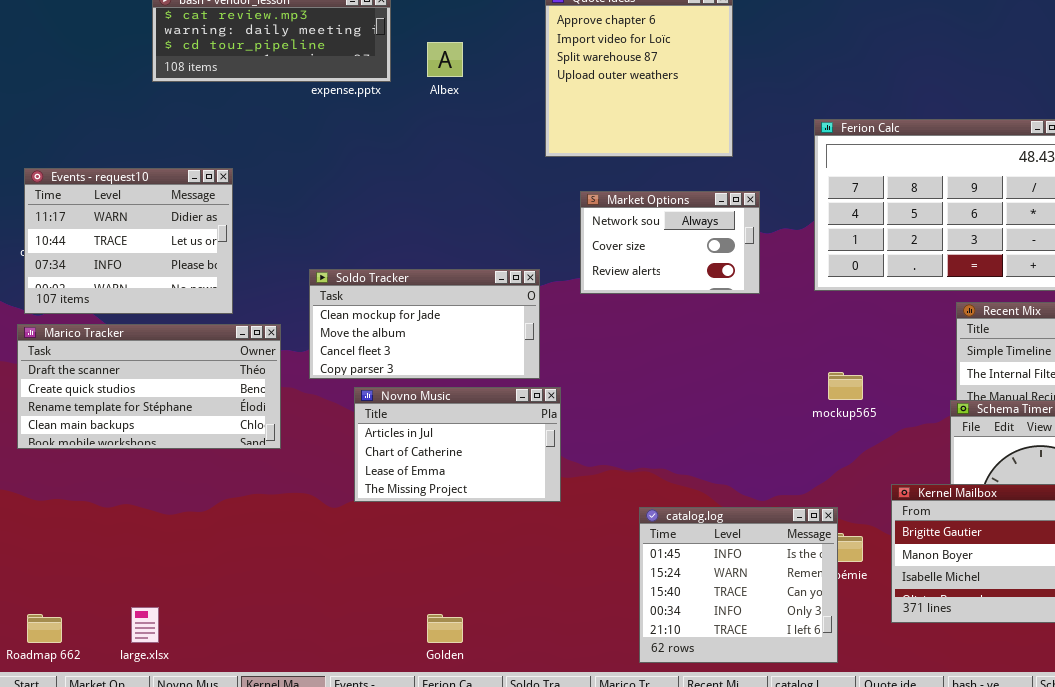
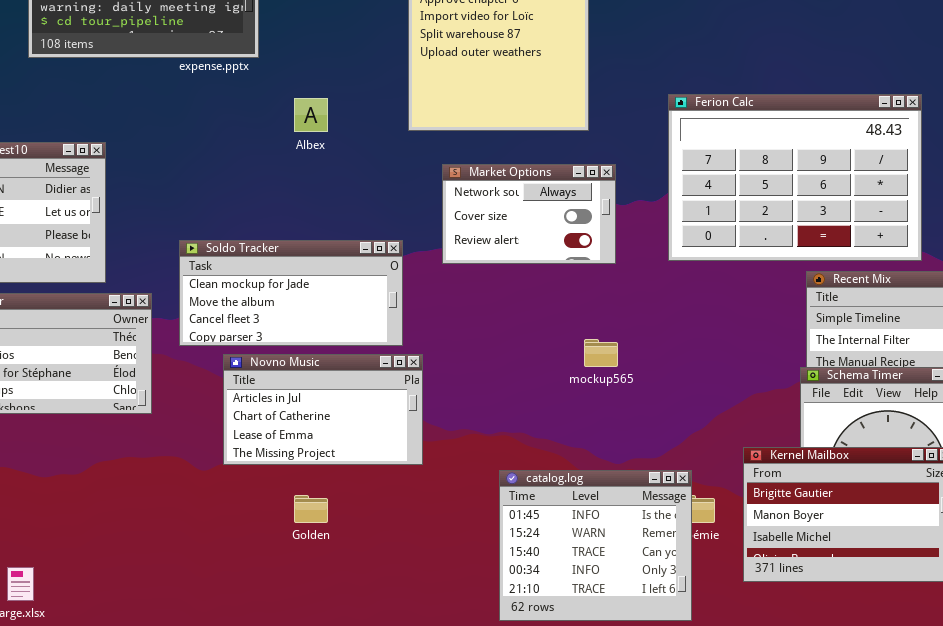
Albex: [427,42,463,77] -> [294,98,328,132], moved
mockup565: [828,372,863,400] -> [584,339,618,367], moved
Golden: [427,614,463,643] -> [294,495,328,523], moved

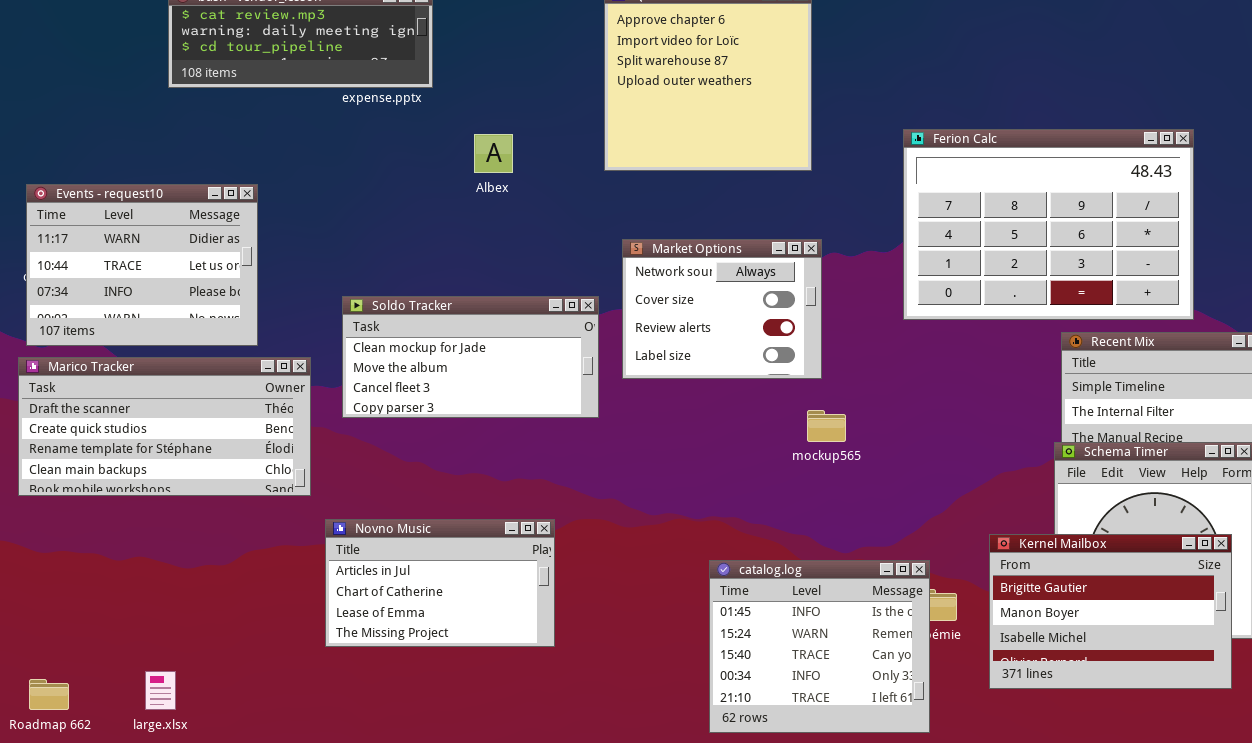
Market Options: [442,164,616,264] -> [622,239,822,379], moved, resized
Novno Music: [223,354,423,465] -> [325,519,555,647], moved

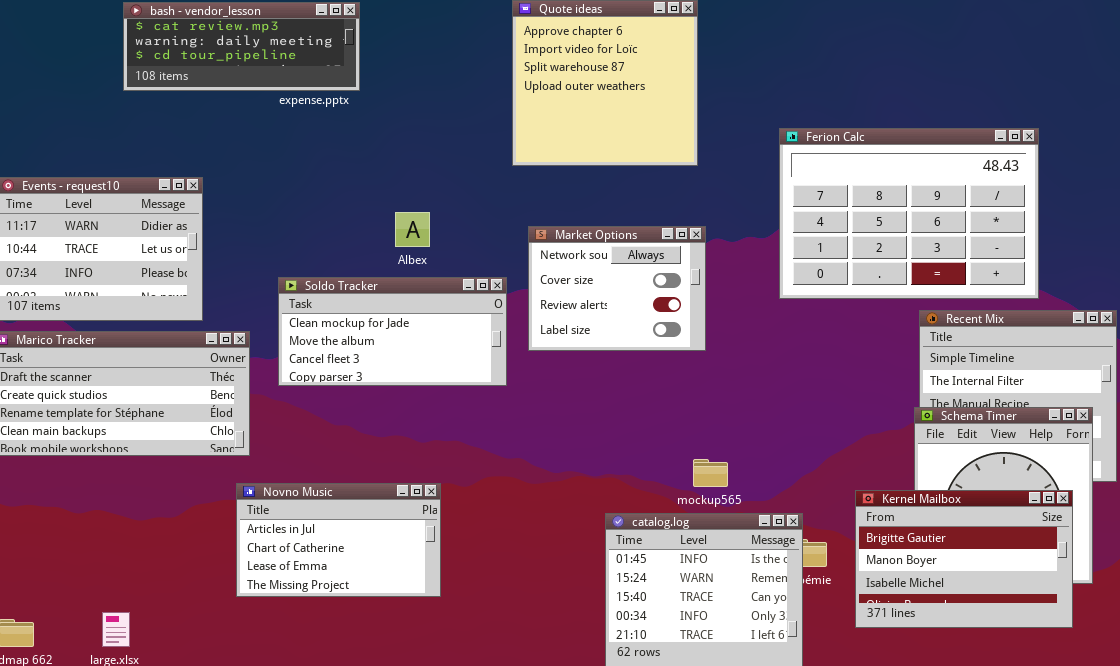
Albex: [474,134,513,173] -> [395,212,430,247], moved
mockup565: [807,410,846,442] -> [693,459,728,487], moved
Novno Music: [325,519,555,647] -> [236,483,441,597], moved

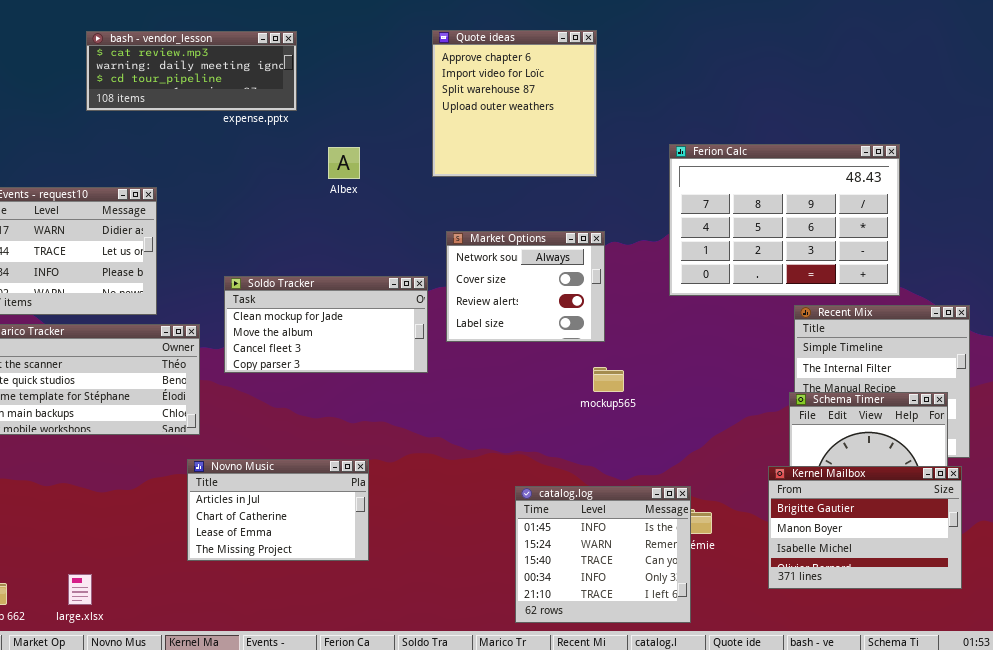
Albex: [395,212,430,247] -> [328,147,360,179], moved
mockup565: [693,459,728,487] -> [593,367,624,392], moved
Kernel Mailbox: [855,490,1073,628] -> [768,466,962,589], moved

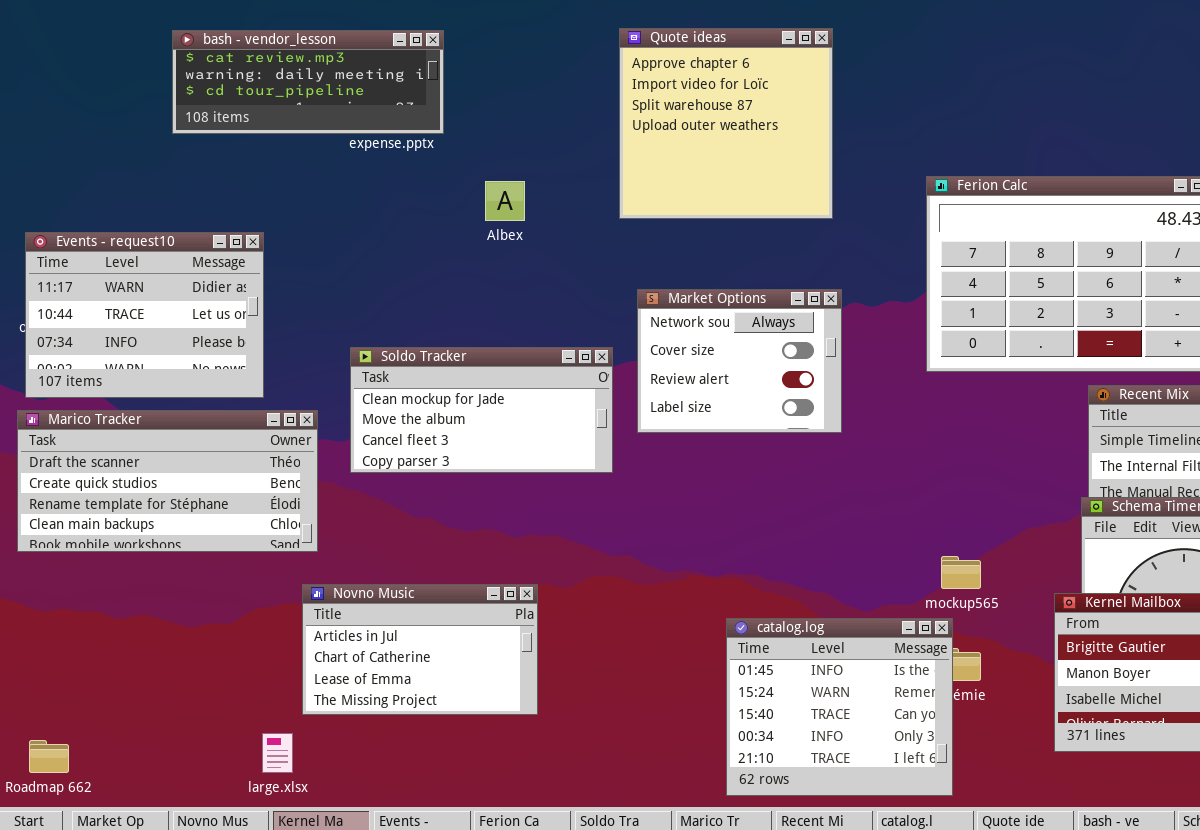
mockup565: [593,367,624,392] -> [941,556,981,589], moved
large.xlsx: [68,574,92,605] -> [262,733,293,773], moved

